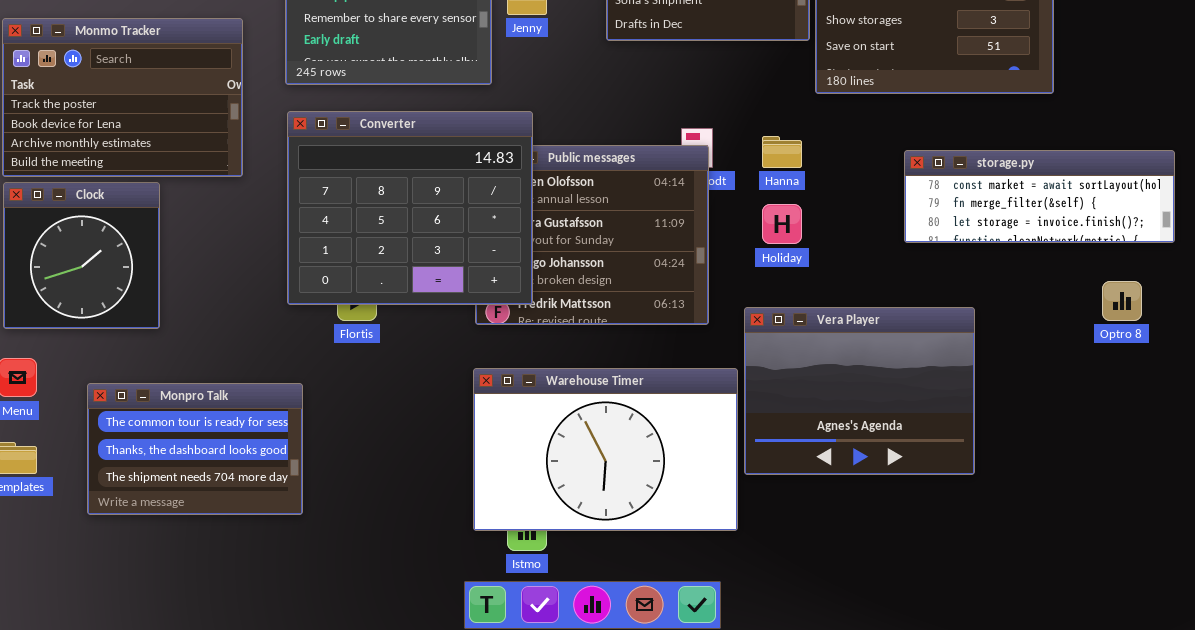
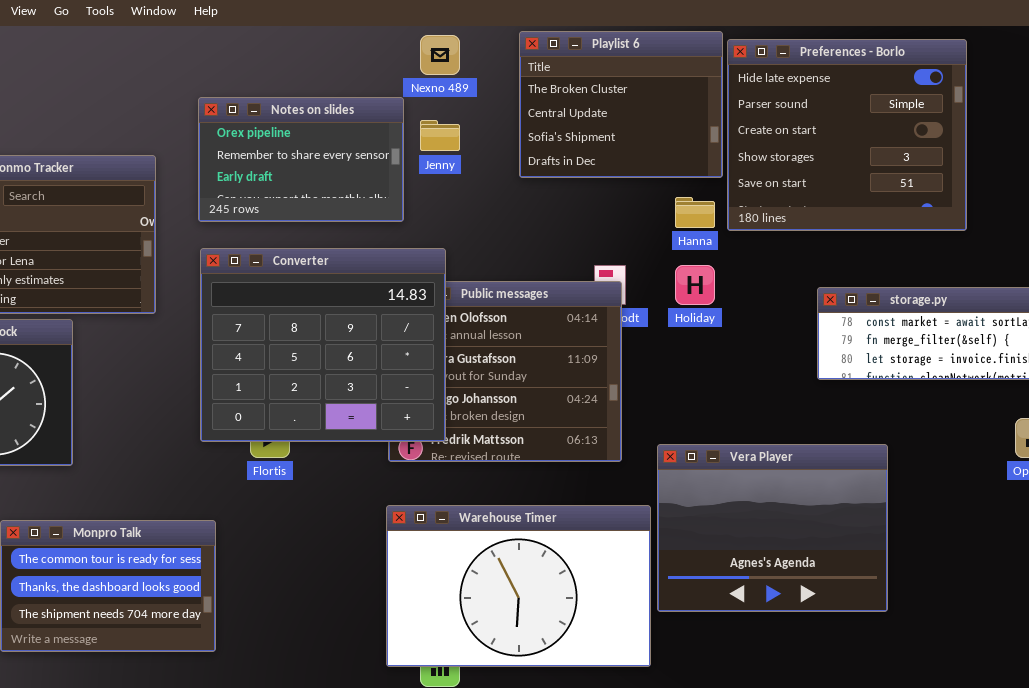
Hanna: [762,136,802,168] -> [675,197,715,228], moved
Holiday: [762,204,802,244] -> [675,265,715,305], moved

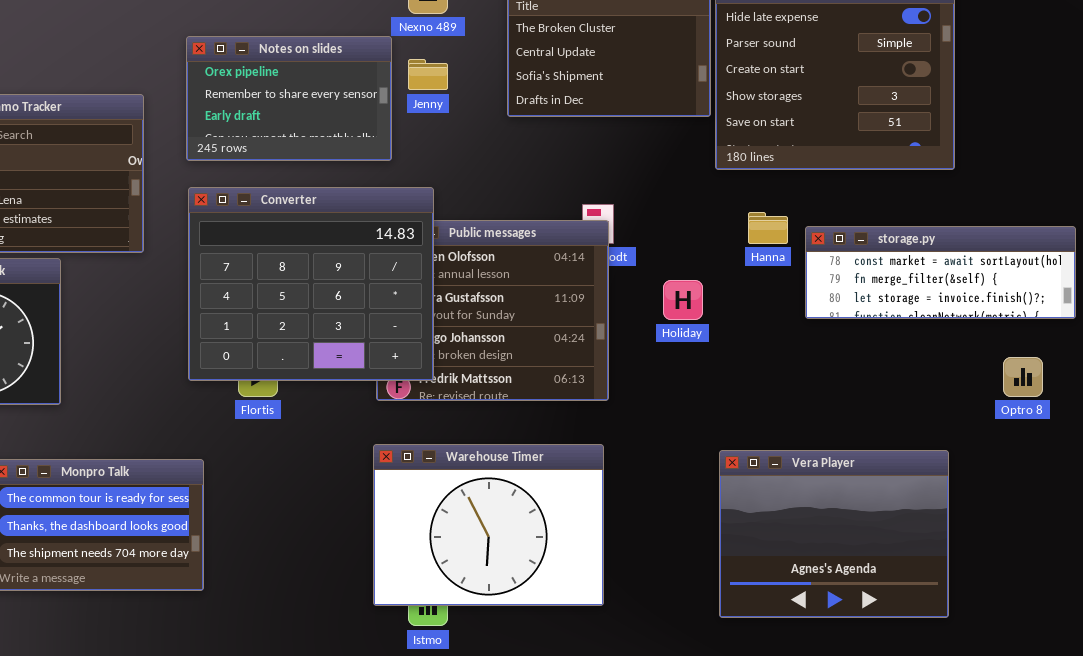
Hanna: [675,197,715,228] -> [748,212,788,244], moved
Holiday: [675,265,715,305] -> [663,280,703,320], moved
Vera Player: [657,444,888,612] -> [719,450,949,618], moved
Warehouse Timer: [386,505,651,667] -> [373,444,604,606], resized

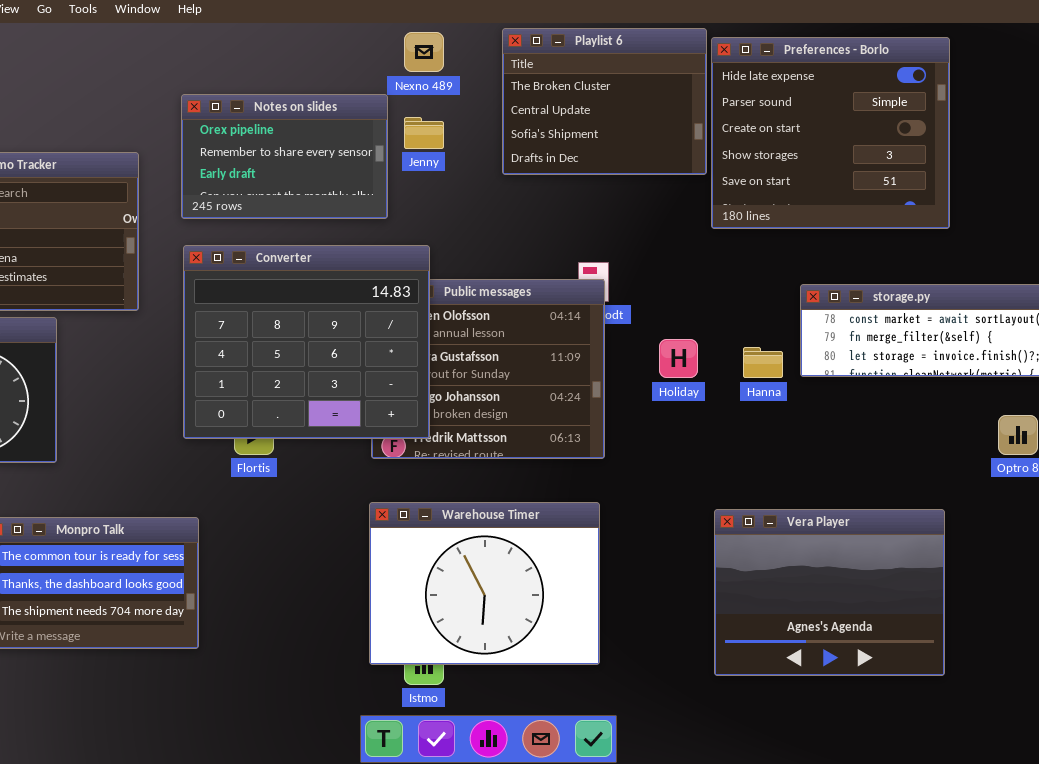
Hanna: [748,212,788,244] -> [743,347,783,378], moved

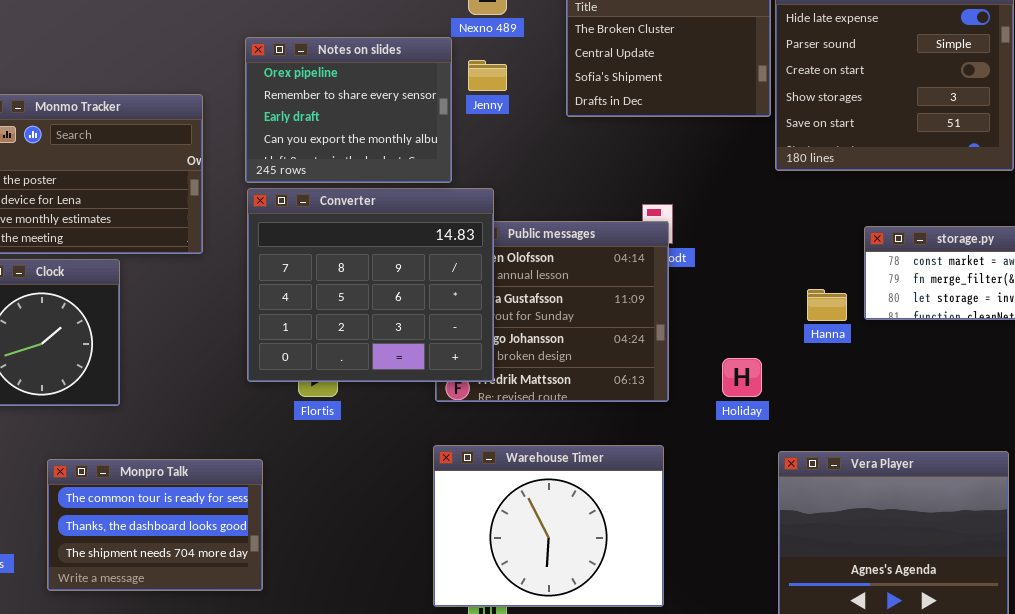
Notes on slides: [181,94,388,219] -> [245,37,452,183], resized
Holiday: [659,339,698,378] -> [722,358,762,397], moved

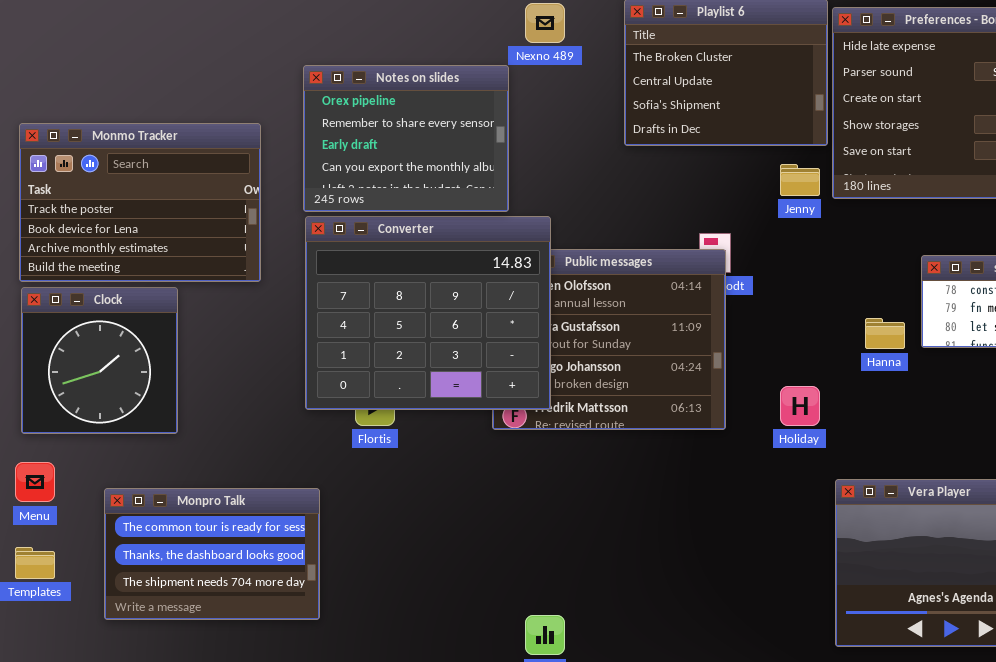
Jenny: [468,60,507,91] -> [780,164,820,196], moved
Warehouse Timer: [433,445,664,607] -> none, closed

